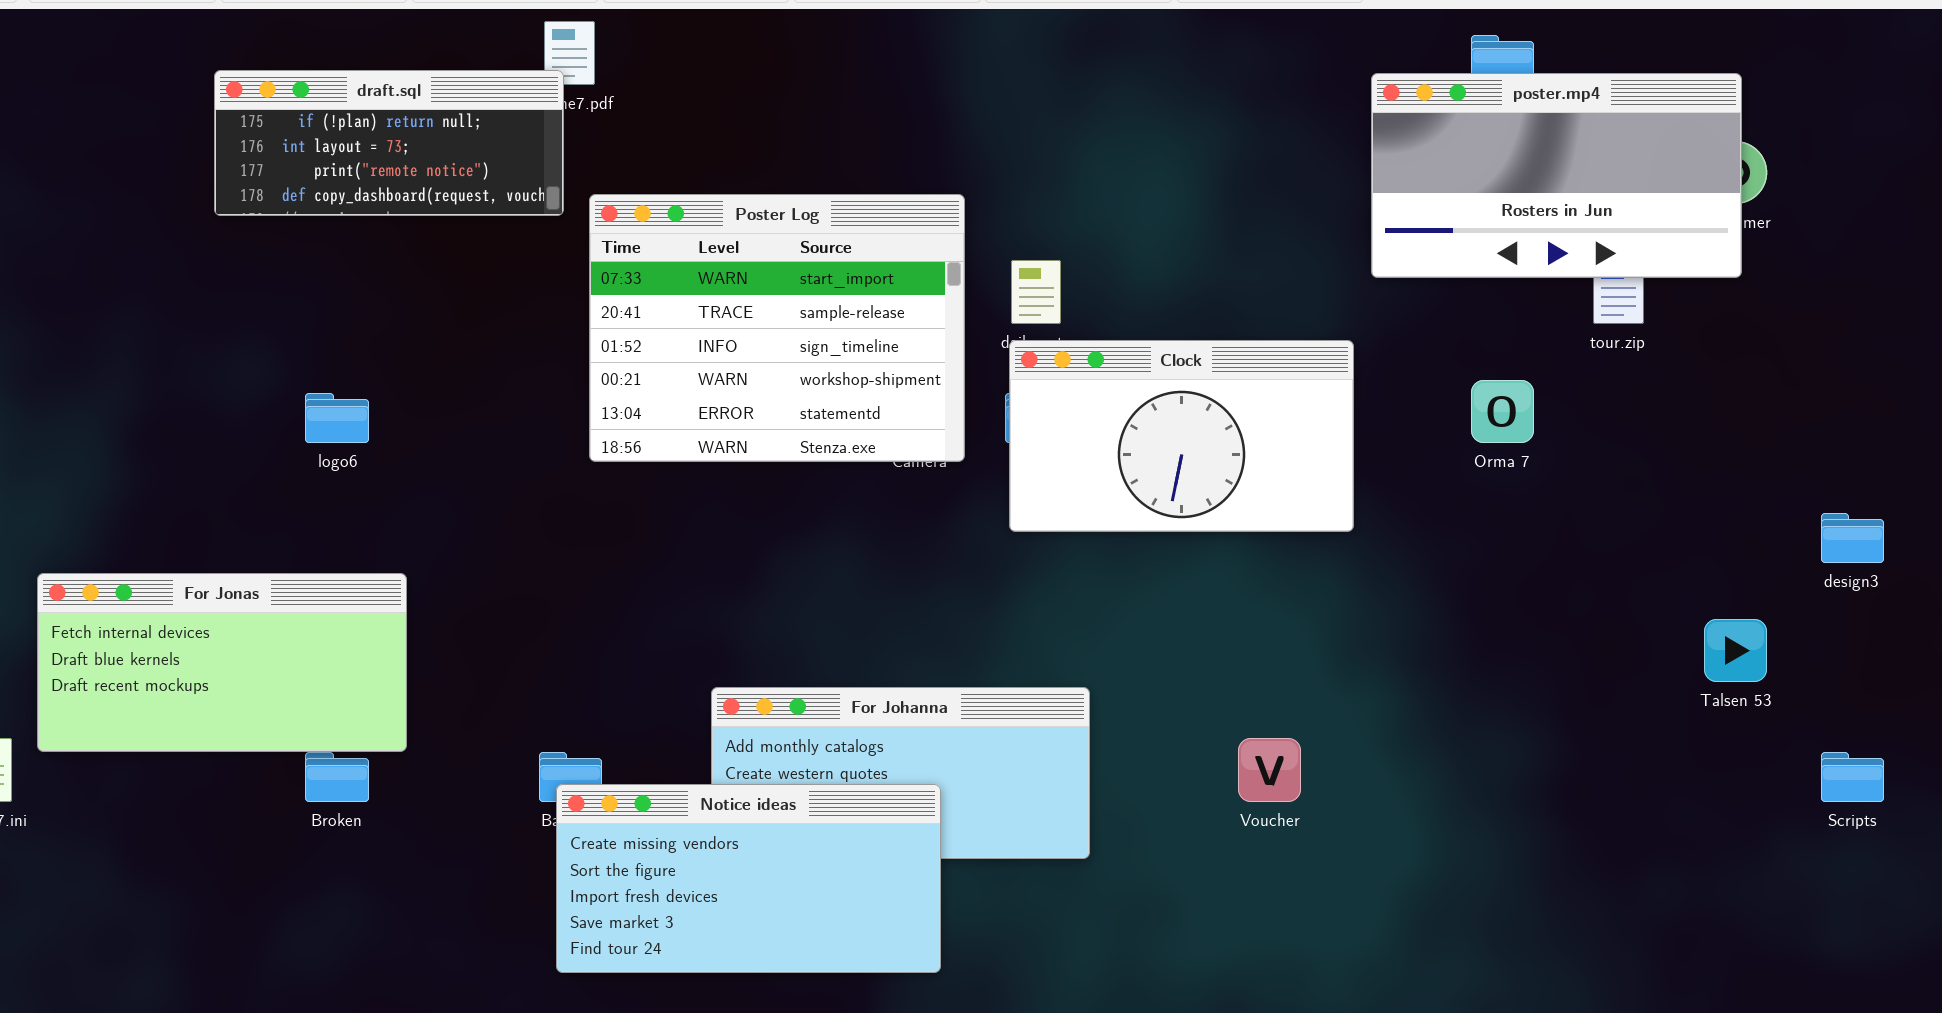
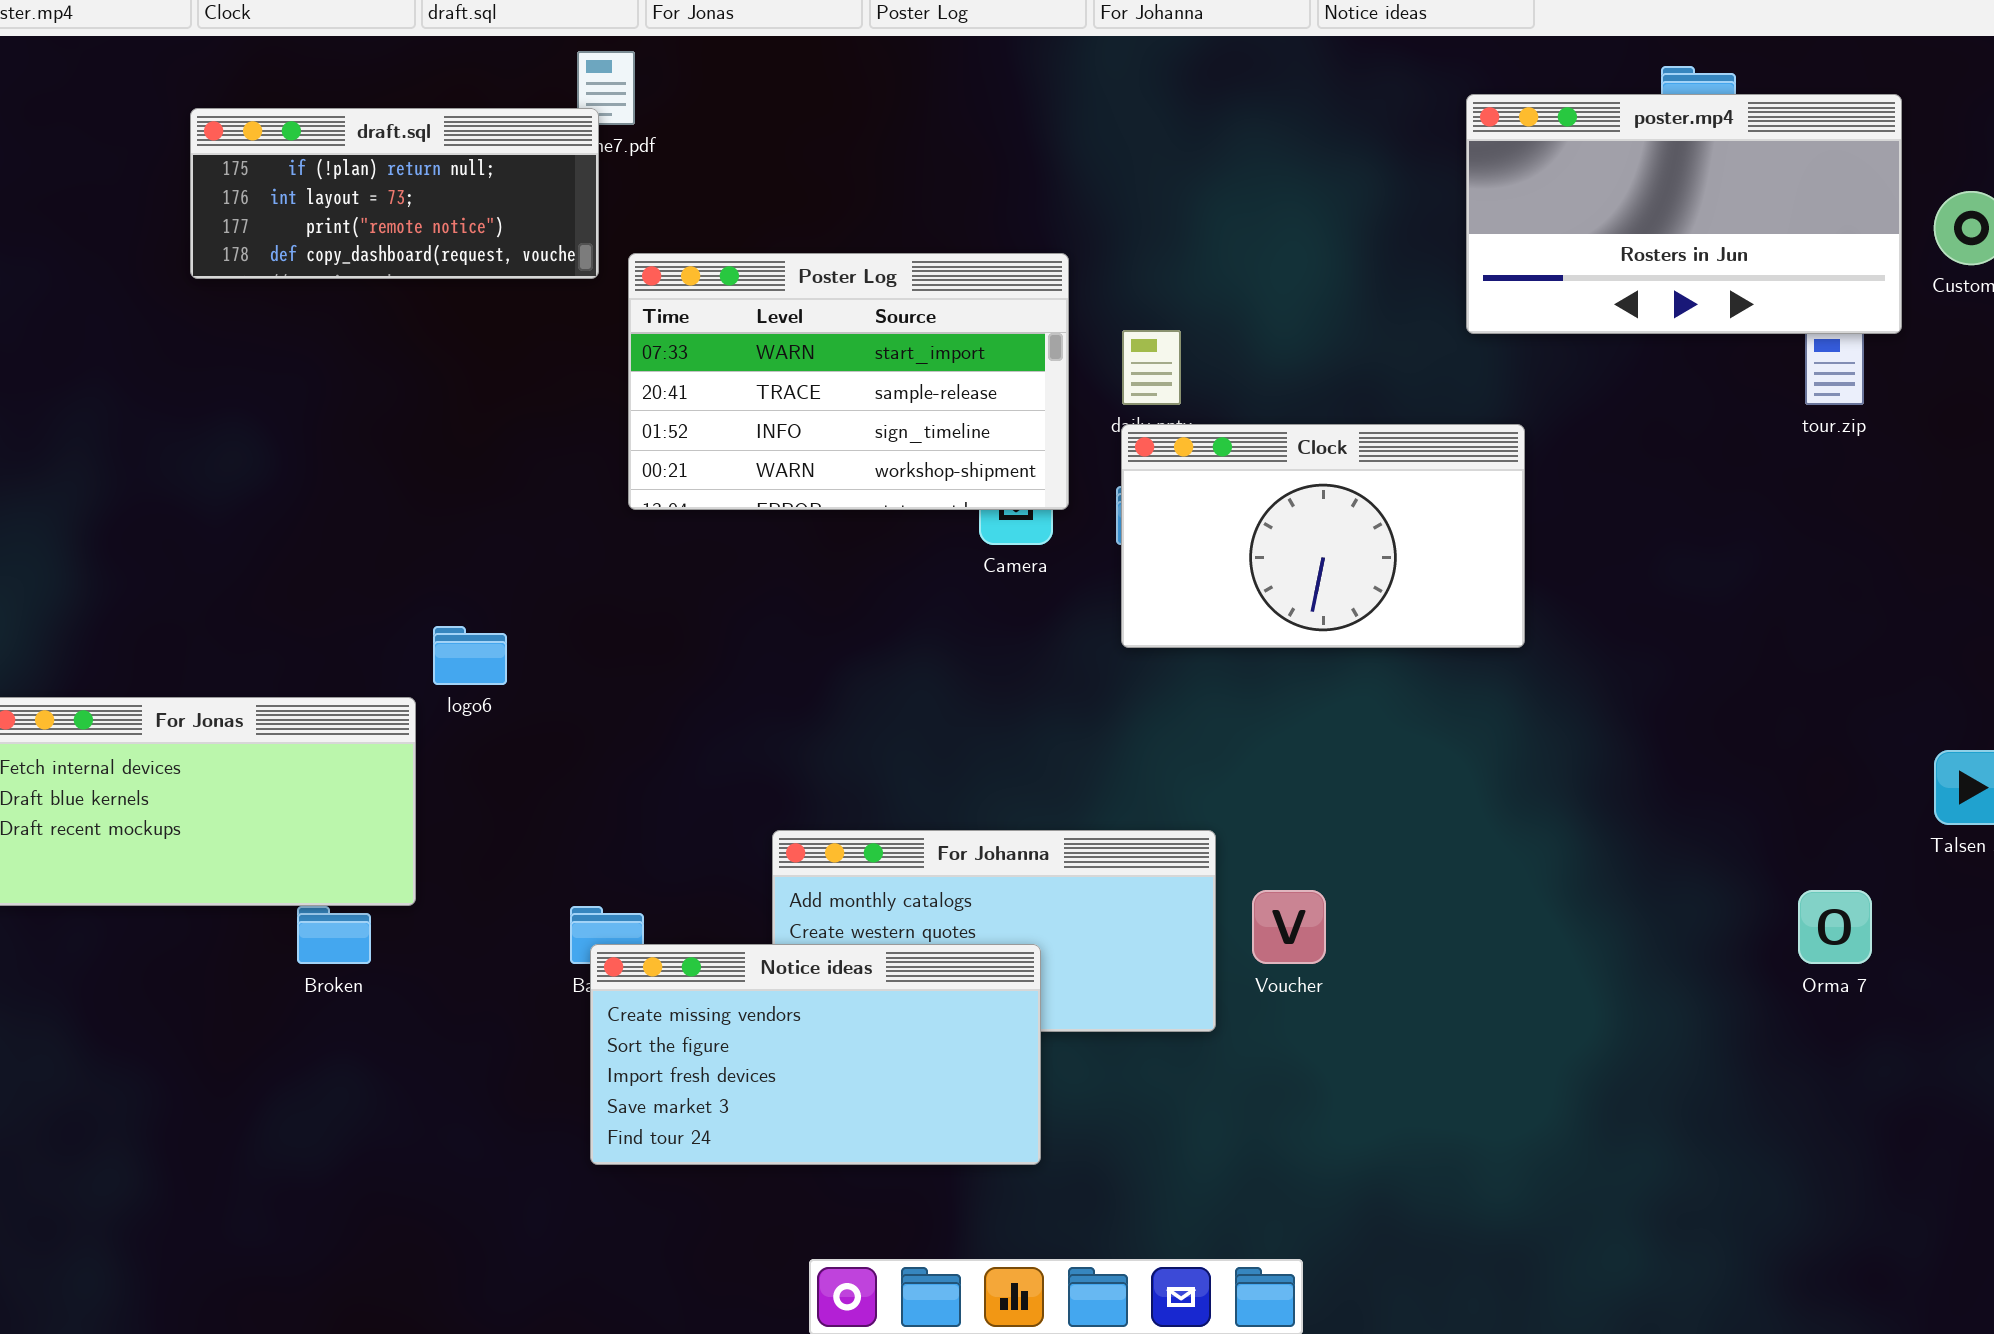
poster.mp4: [1371,73,1742,278] -> [1466,94,1902,334], moved
Poster Log: [589,194,965,462] -> [628,253,1069,510], resized
Orma 7: [1471,380,1534,443] -> [1798,890,1872,964], moved
logo6: [305,393,369,443] -> [433,626,507,685], moved
Voucher: [1238,738,1301,802] -> [1252,890,1326,964], moved

